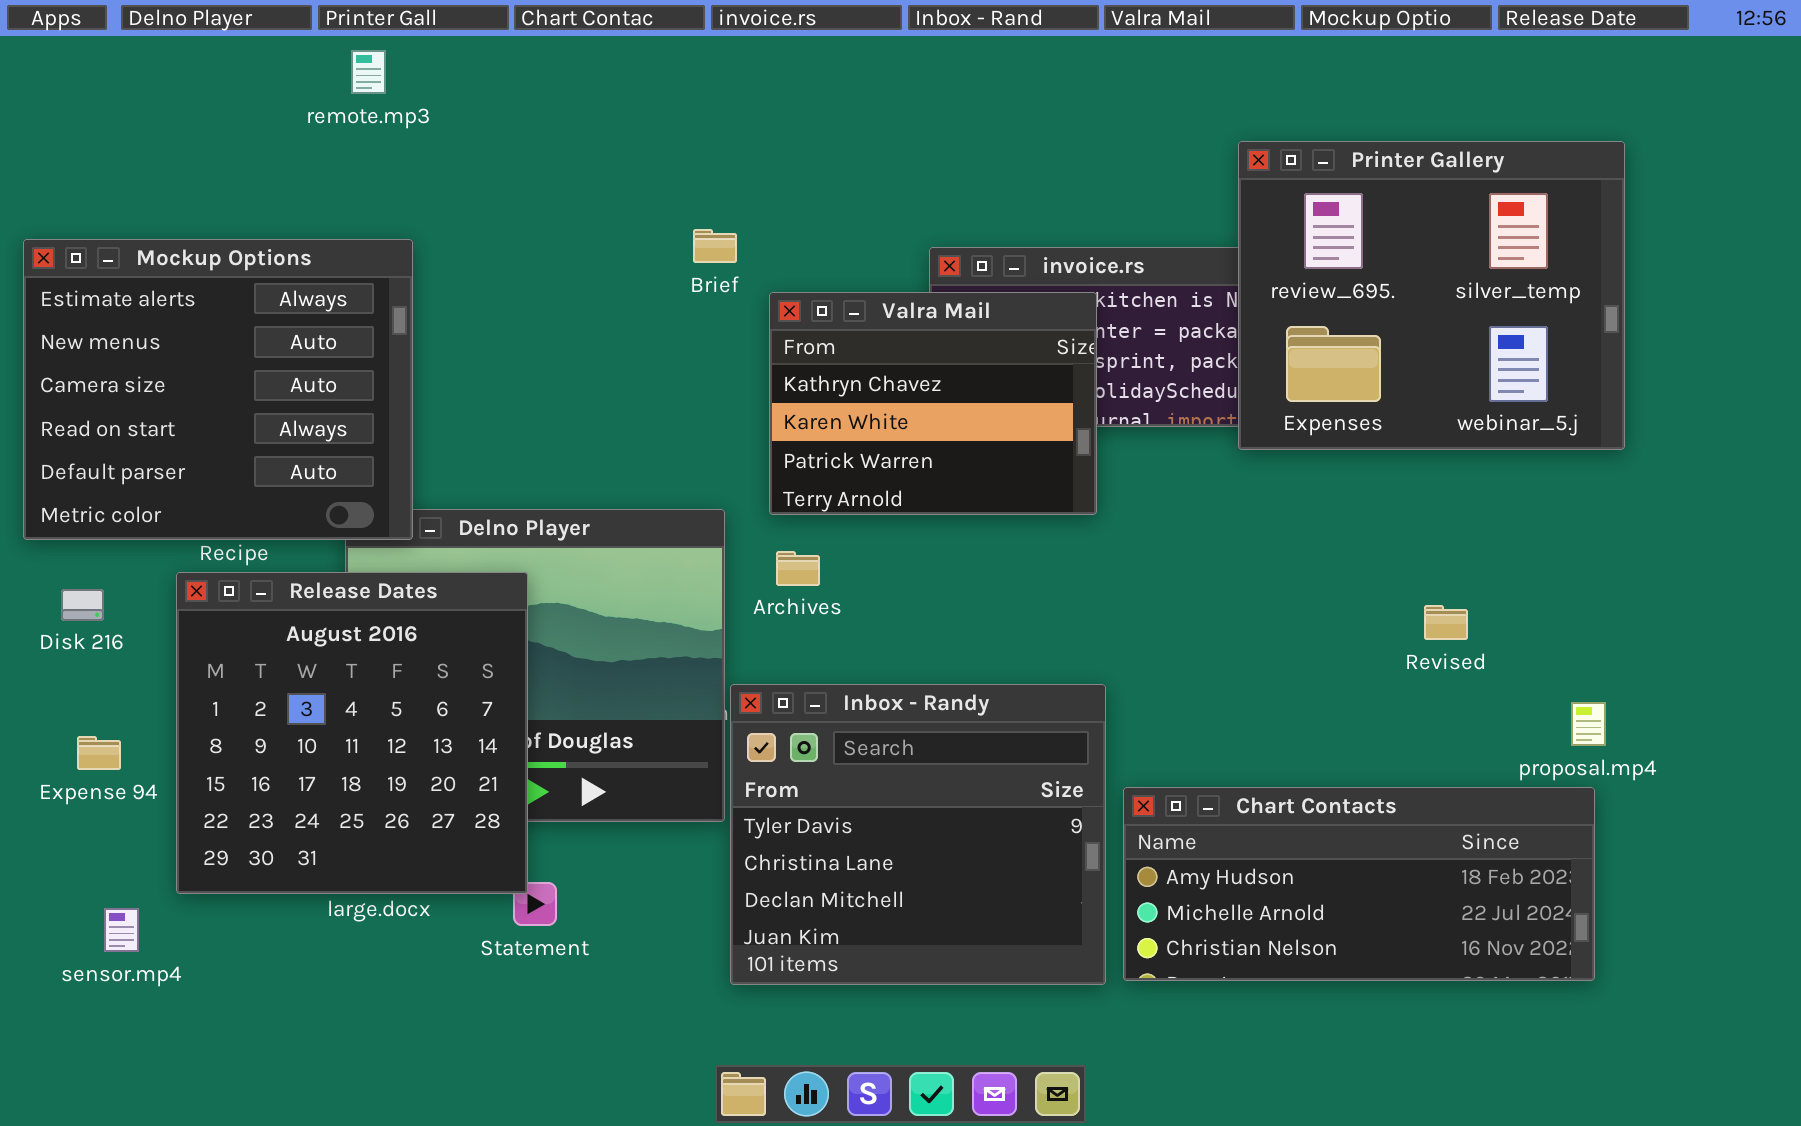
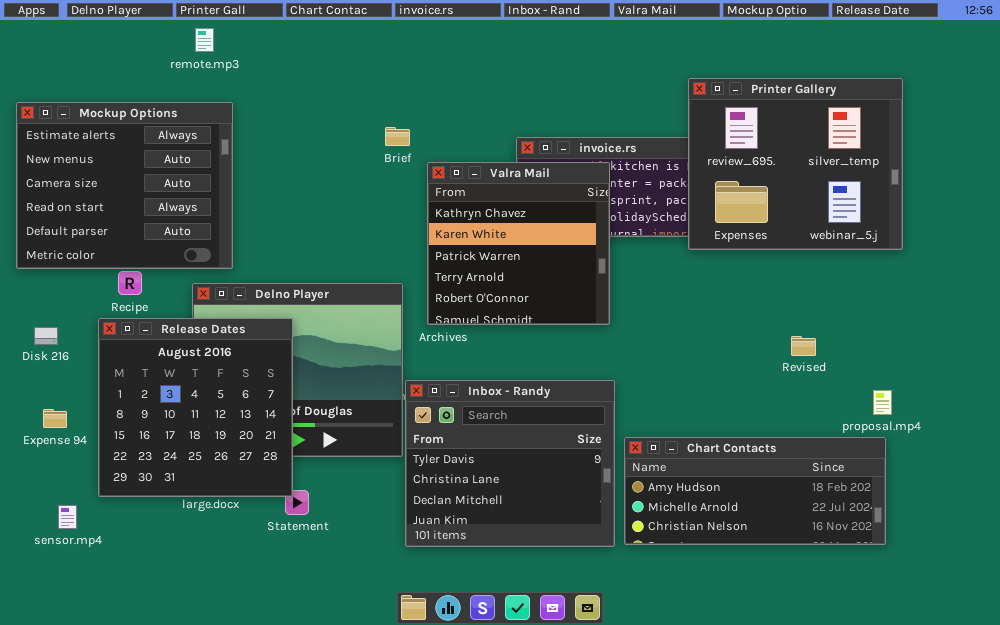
Mockup Options: [23,239,413,540] -> [16,102,233,269], moved
Valra Mail: [769,292,1097,515] -> [427,162,610,325], resized

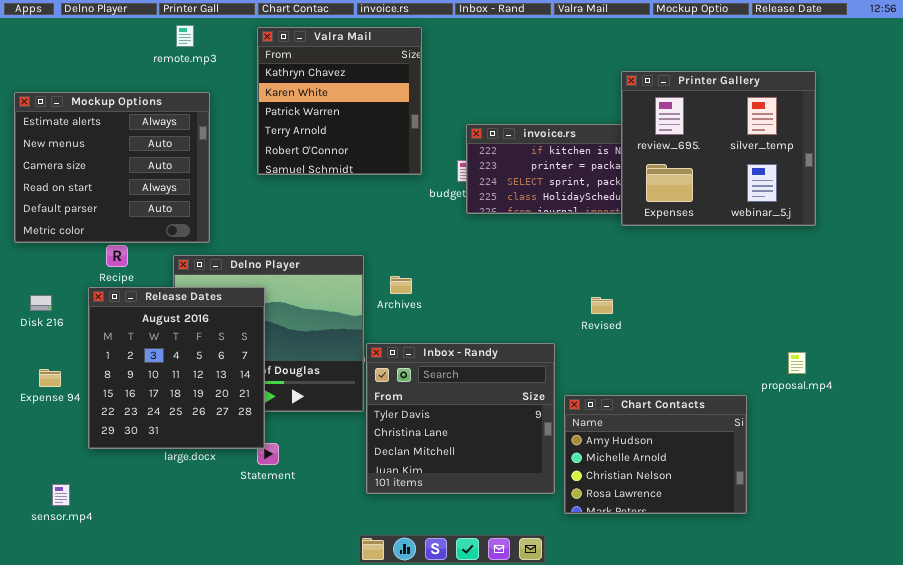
Valra Mail: [427,162,610,325] -> [257,27,422,175], moved
Revised: [791,336,816,356] -> [591,297,613,314], moved
Chart Contacts: [624,437,886,545] -> [564,395,747,514], resized
sensor.mp4: [58,505,77,529] -> [52,484,70,506], moved

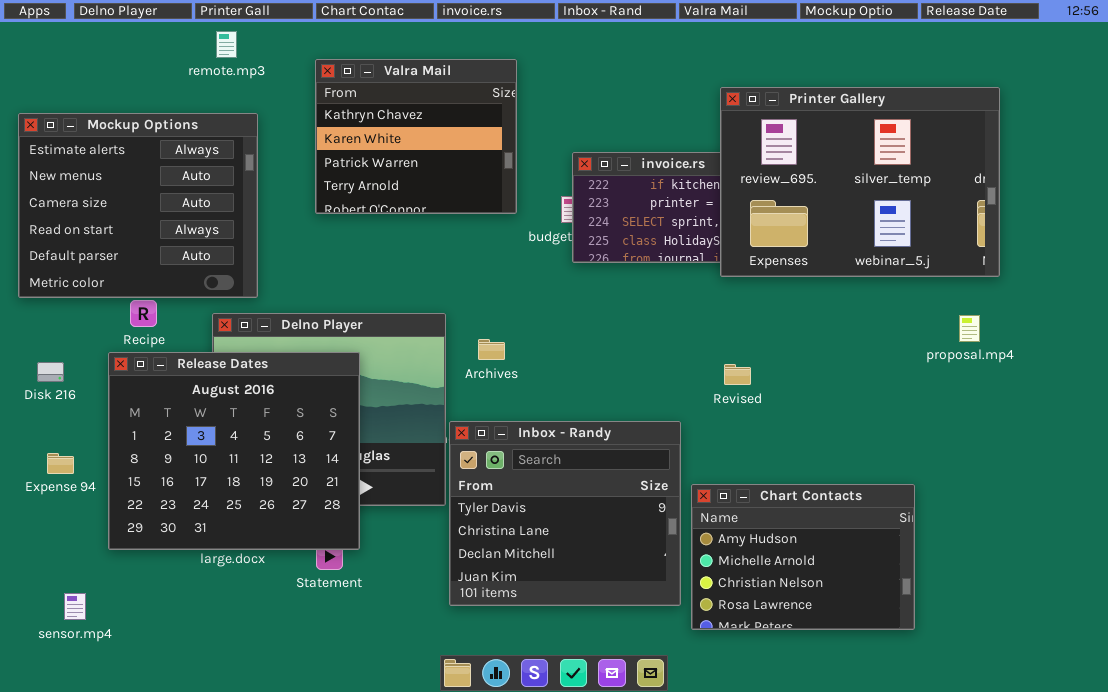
Valra Mail: [257,27,422,175] -> [315,59,517,214], resized
Printer Gallery: [621,71,816,226] -> [720,87,1000,277], resized
Release Dates: [88,287,265,449] -> [108,352,360,550], resized
proposal.mp4: [788,352,806,374] -> [959,315,980,342], moved

